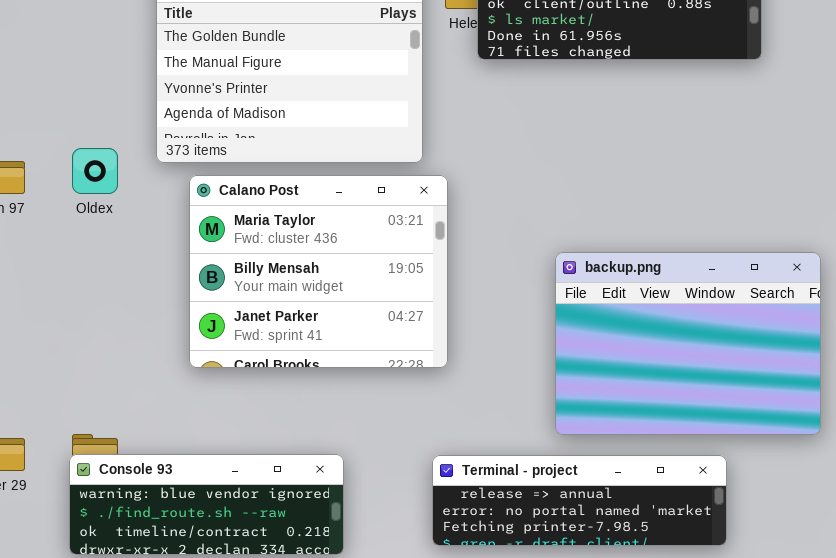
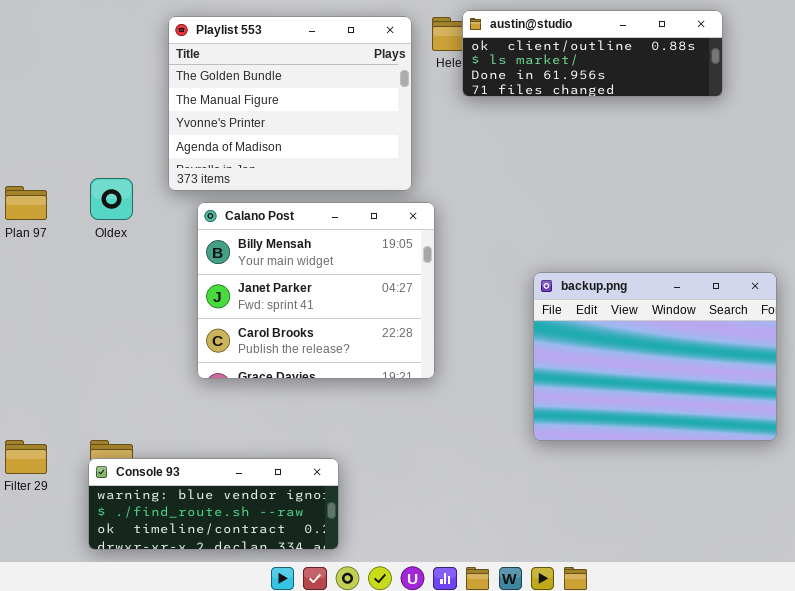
Calano Post: [189,175,448,368] -> [197,202,435,379], scrolled down 1 row
Terminal - project: [432,455,727,546] -> none, closed

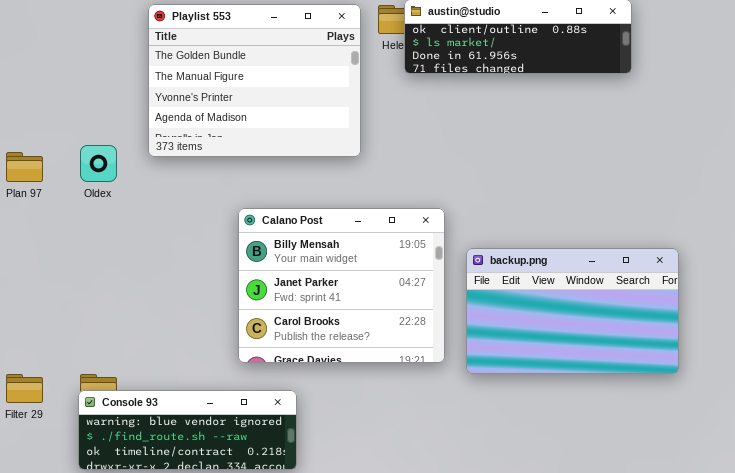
Calano Post: [197,202,435,379] -> [238,208,445,363], moved
backup.png: [533,272,777,441] -> [466,248,679,374], resized

